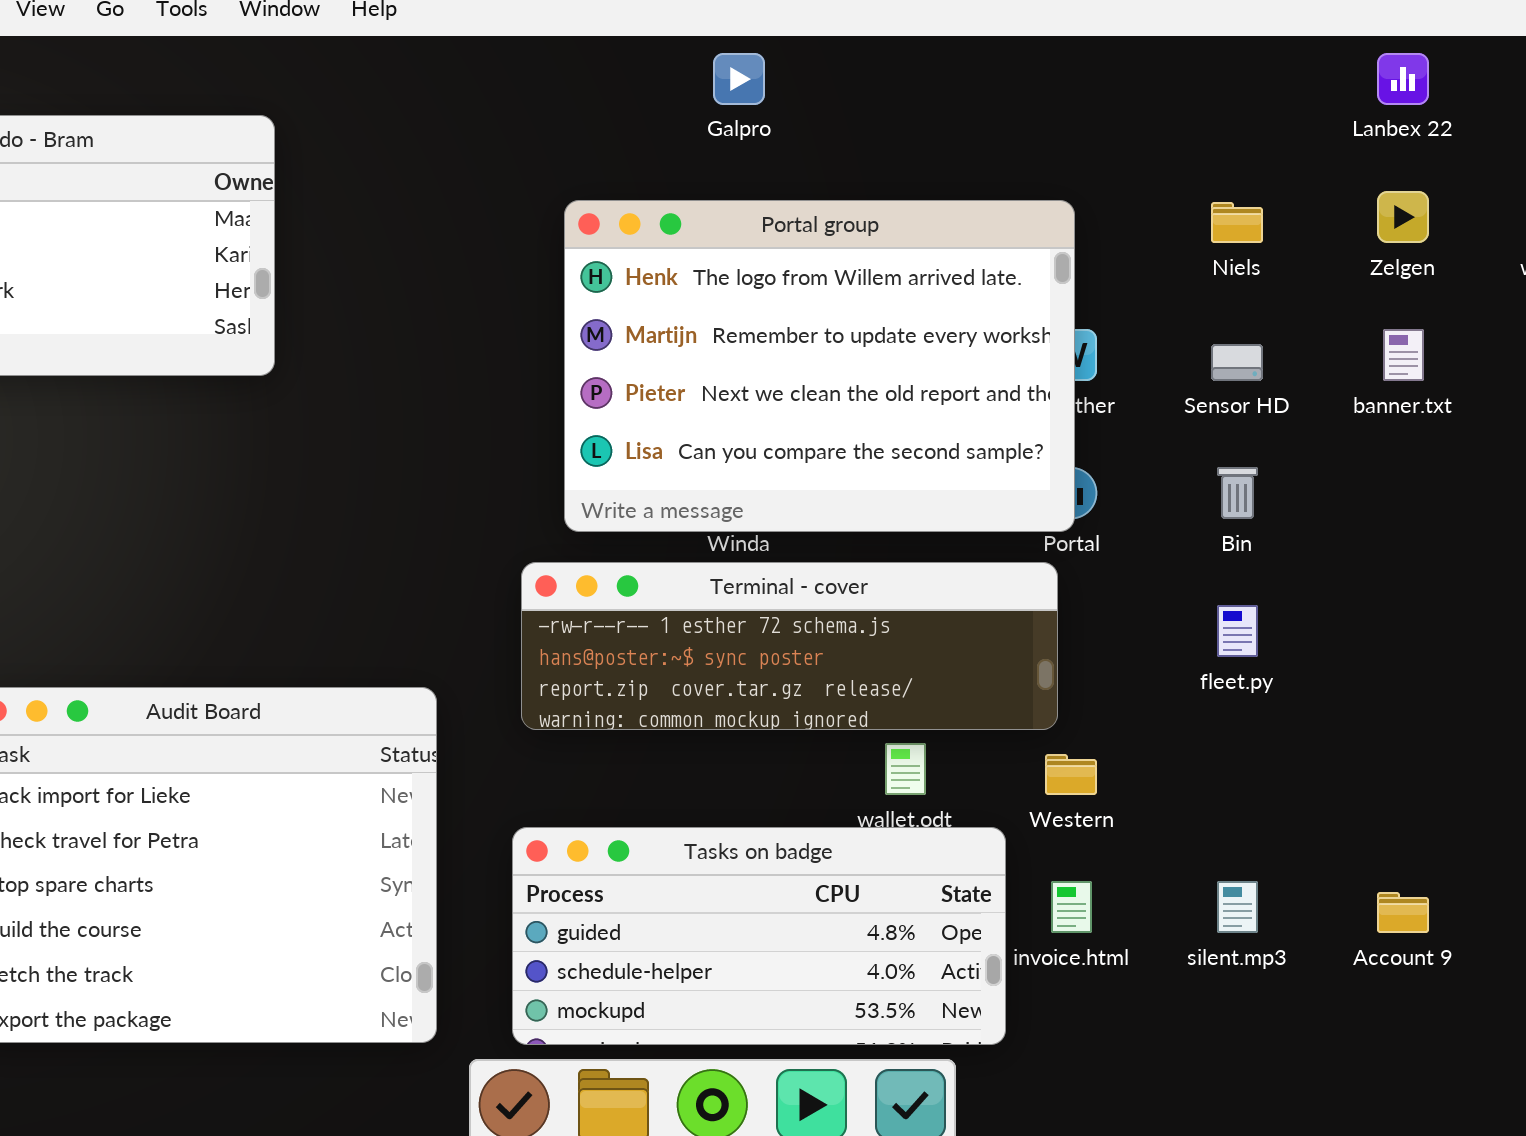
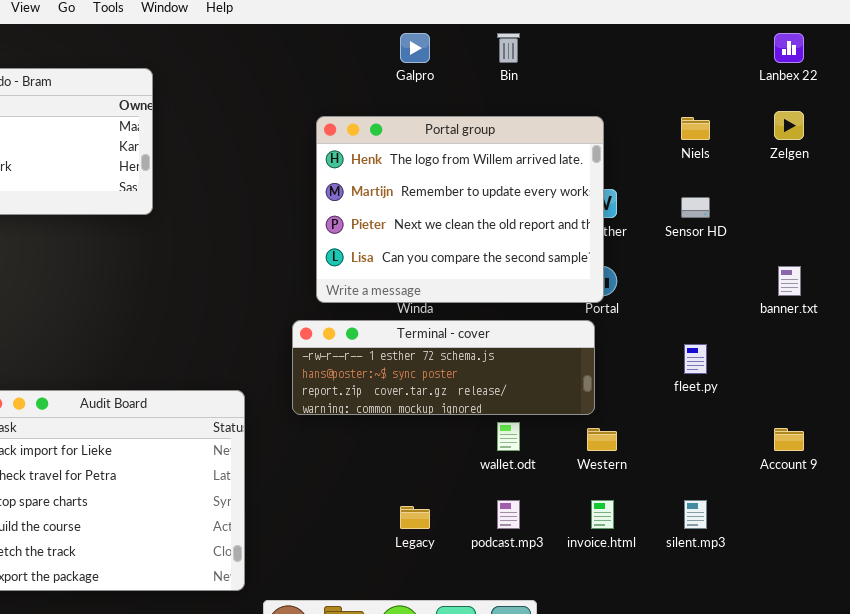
banner.txt: [1383,329,1424,381] -> [778,266,801,296], moved
Bin: [1217,467,1258,519] -> [497,33,520,63], moved
Tasks on badge: [512,827,1006,1045] -> none, closed
Account 9: [1377,892,1429,933] -> [774,428,804,451], moved

